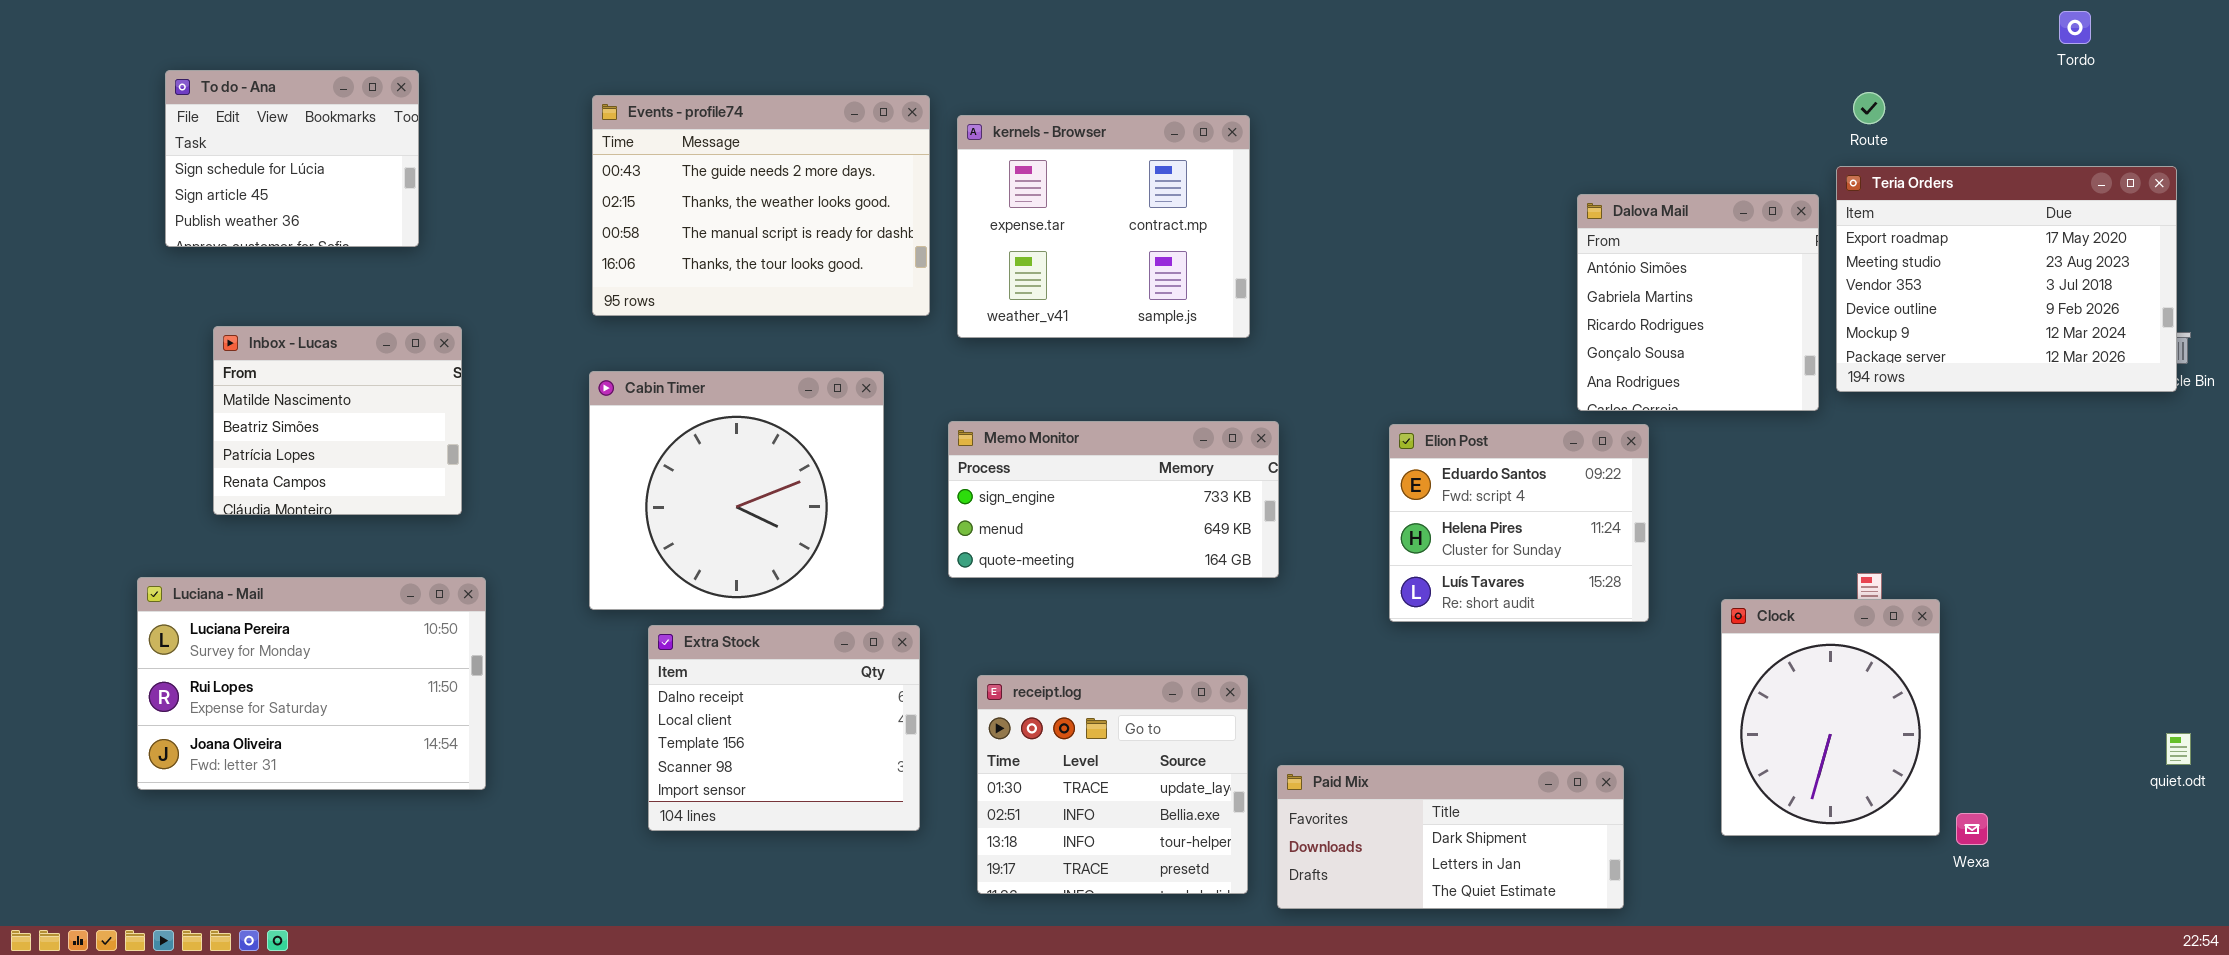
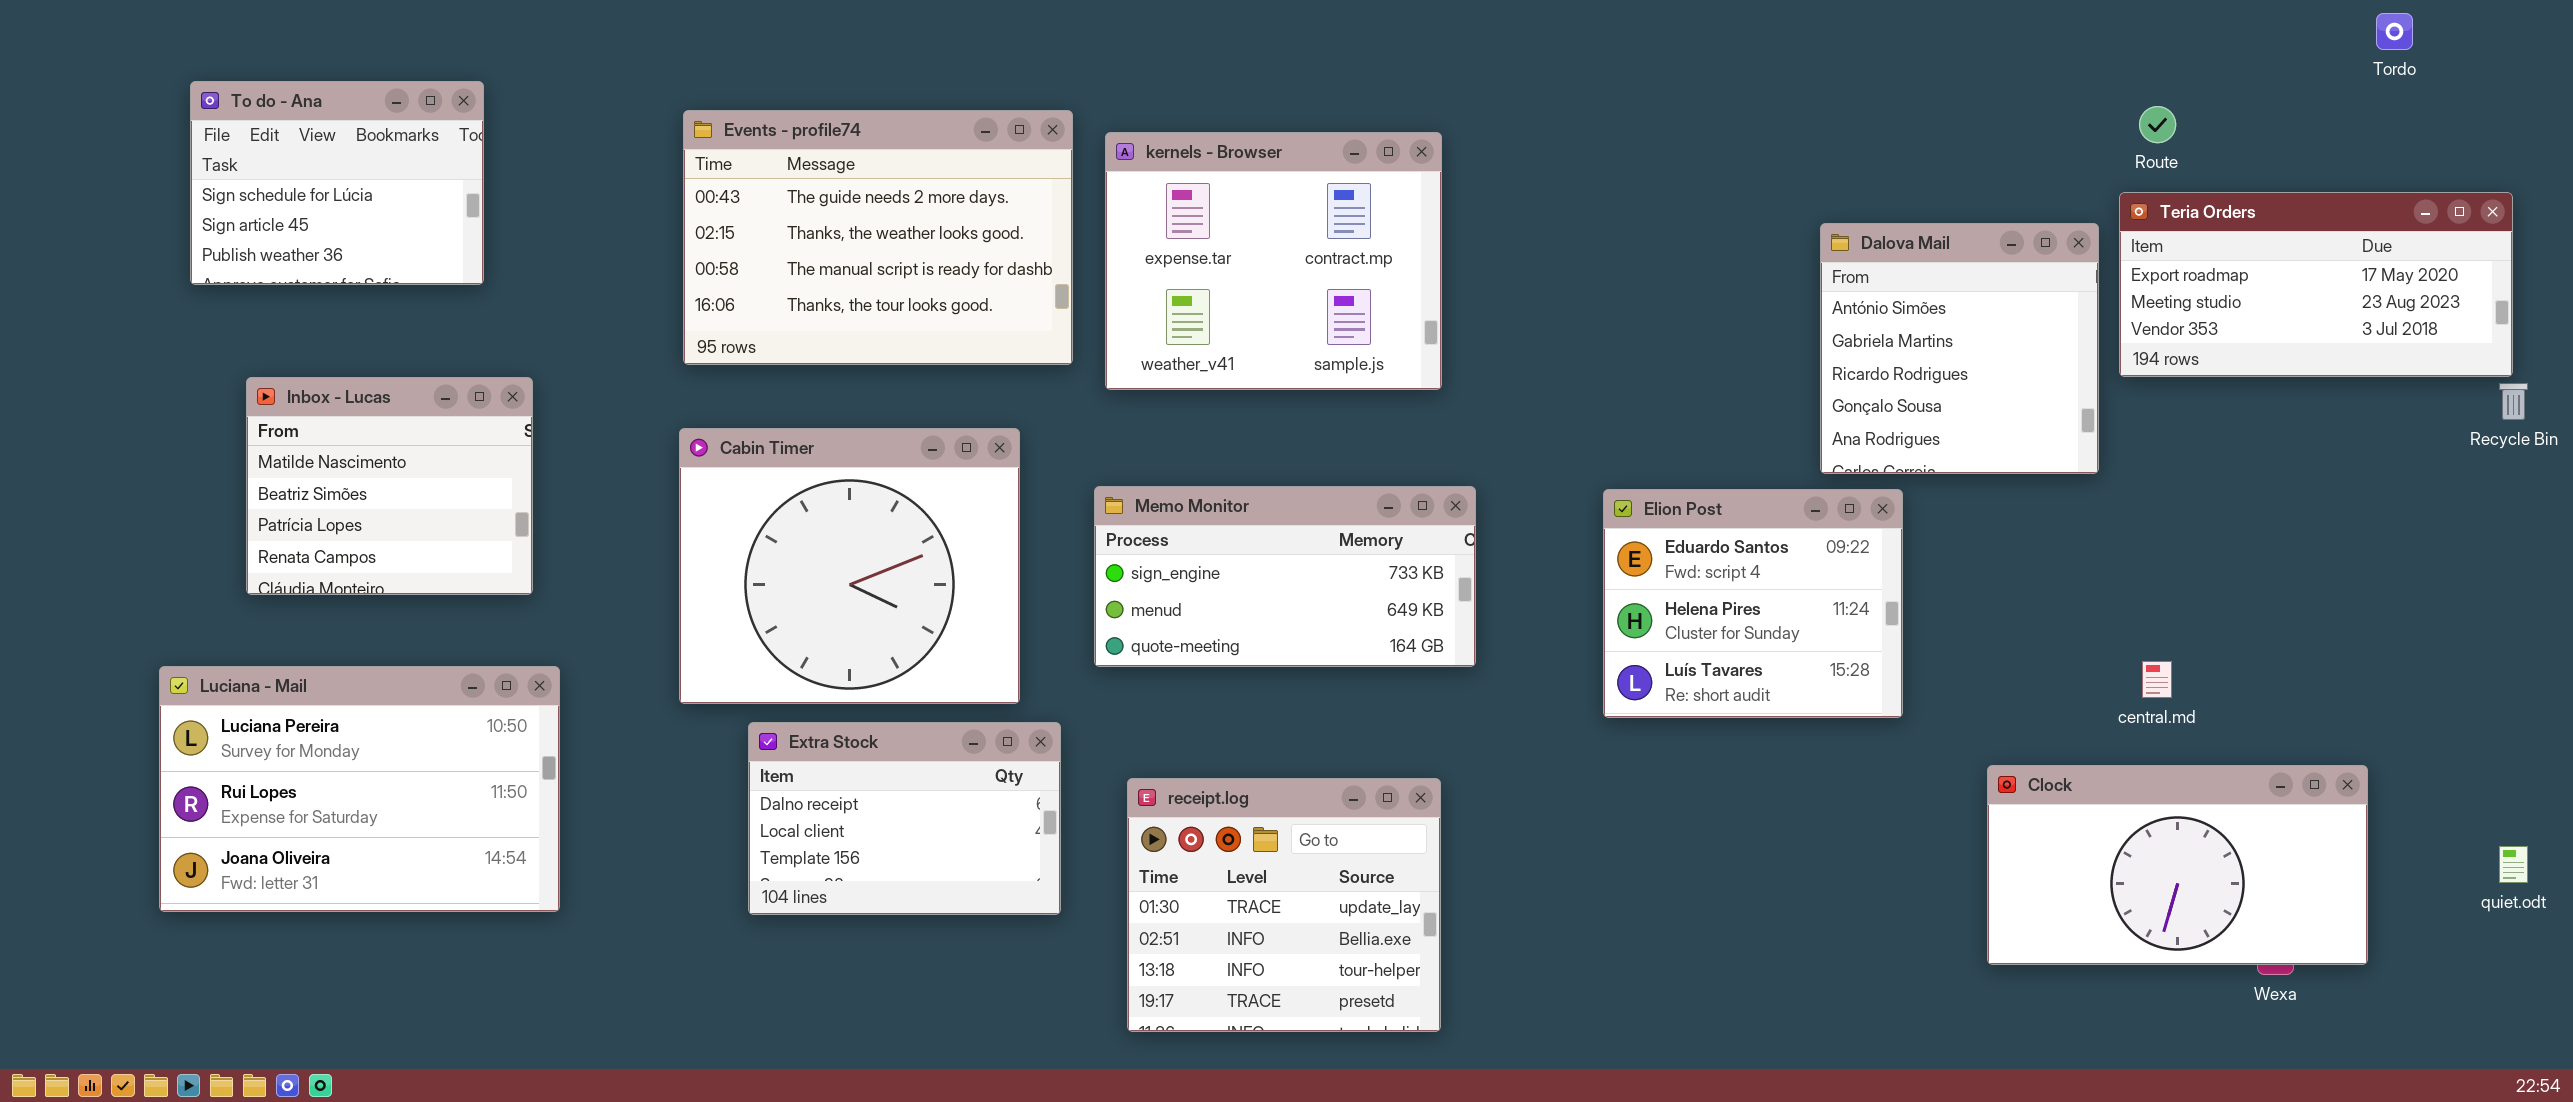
Teria Orders: [1836,166,2177,392] -> [2119,192,2513,377], resized
Clock: [1721,599,1940,836] -> [1987,765,2368,965], resized
Extra Stock: [648,625,920,831] -> [748,722,1061,915], resized
Paid Mix: [1277,765,1624,909] -> none, closed

